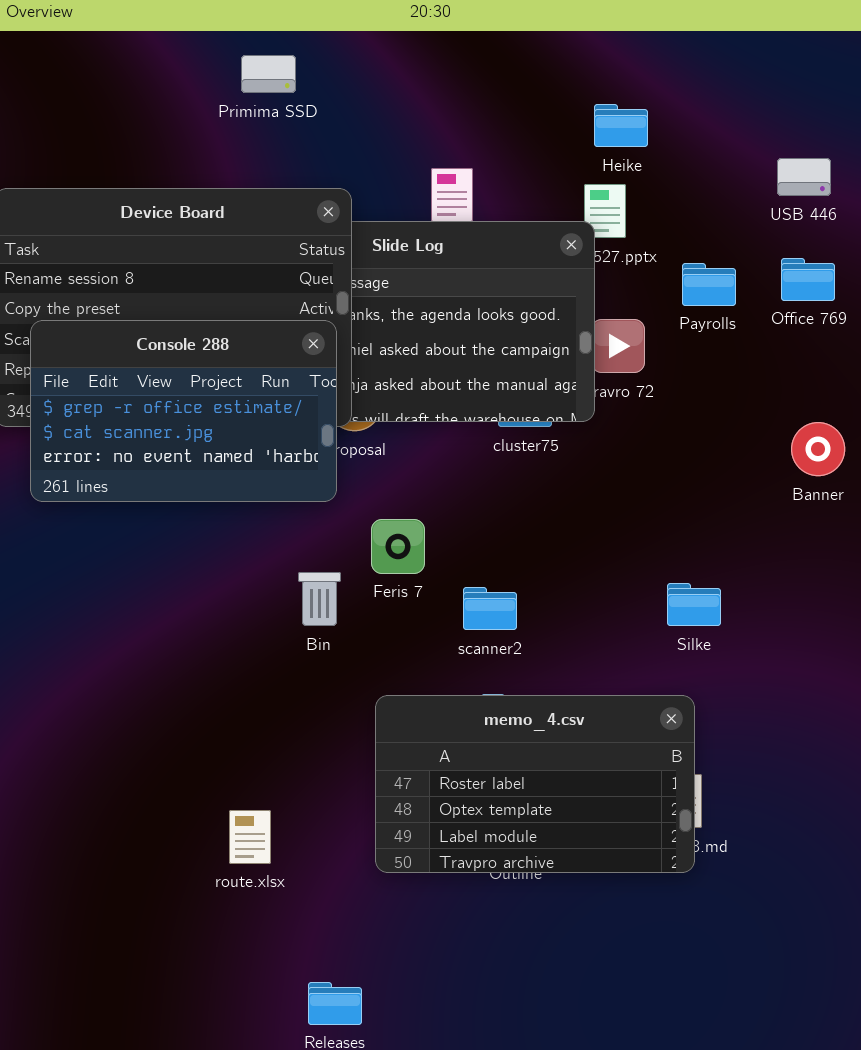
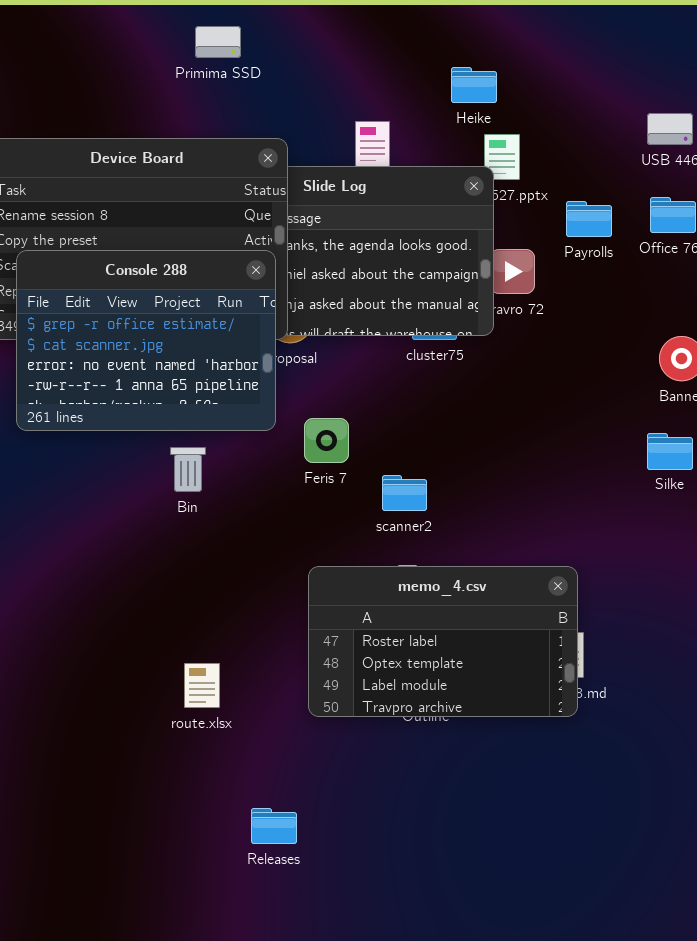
Heike: [594,104,648,147] -> [451,67,497,103], moved
Console 288: [30,320,337,502] -> [16,250,276,431], resized
Bin: [298,572,341,626] -> [170,447,206,492], moved
Silke: [667,583,721,626] -> [647,433,693,470], moved

